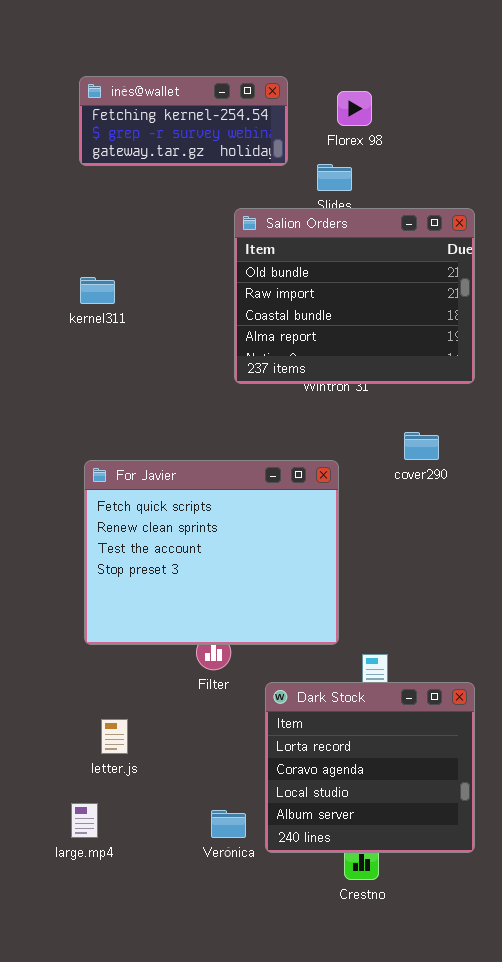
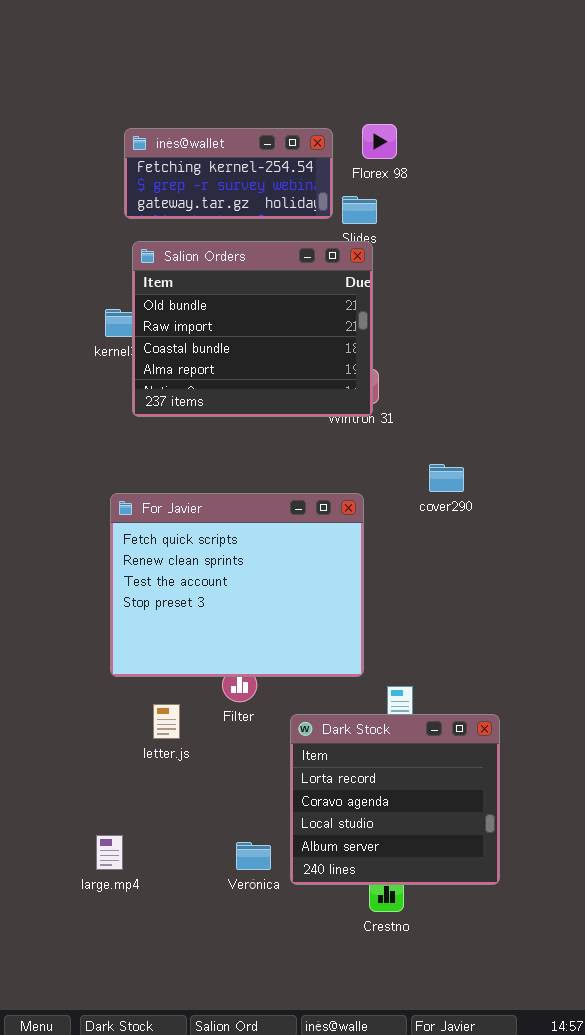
inés@wallet: [79,76,288,166] -> [124,128,333,219], moved
Salion Orders: [234,208,475,384] -> [132,241,373,417], moved
letter.js: [101,719,128,754] -> [153,704,180,739], moved

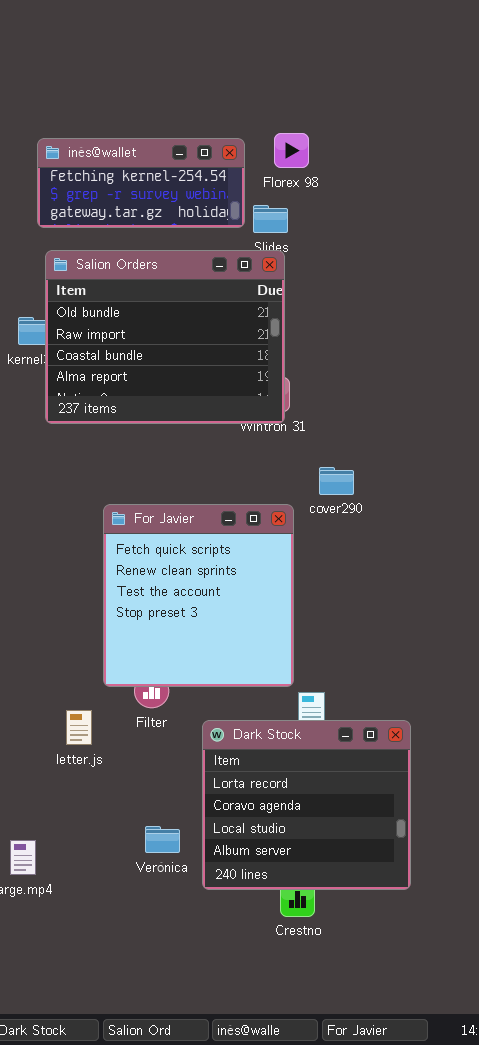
cover290: [429,464,464,492] -> [319,467,354,495], moved
For Javier: [110,493,364,677] -> [103,504,294,687], moved, resized
Verónica: [236,842,271,870] -> [145,826,180,853], moved

